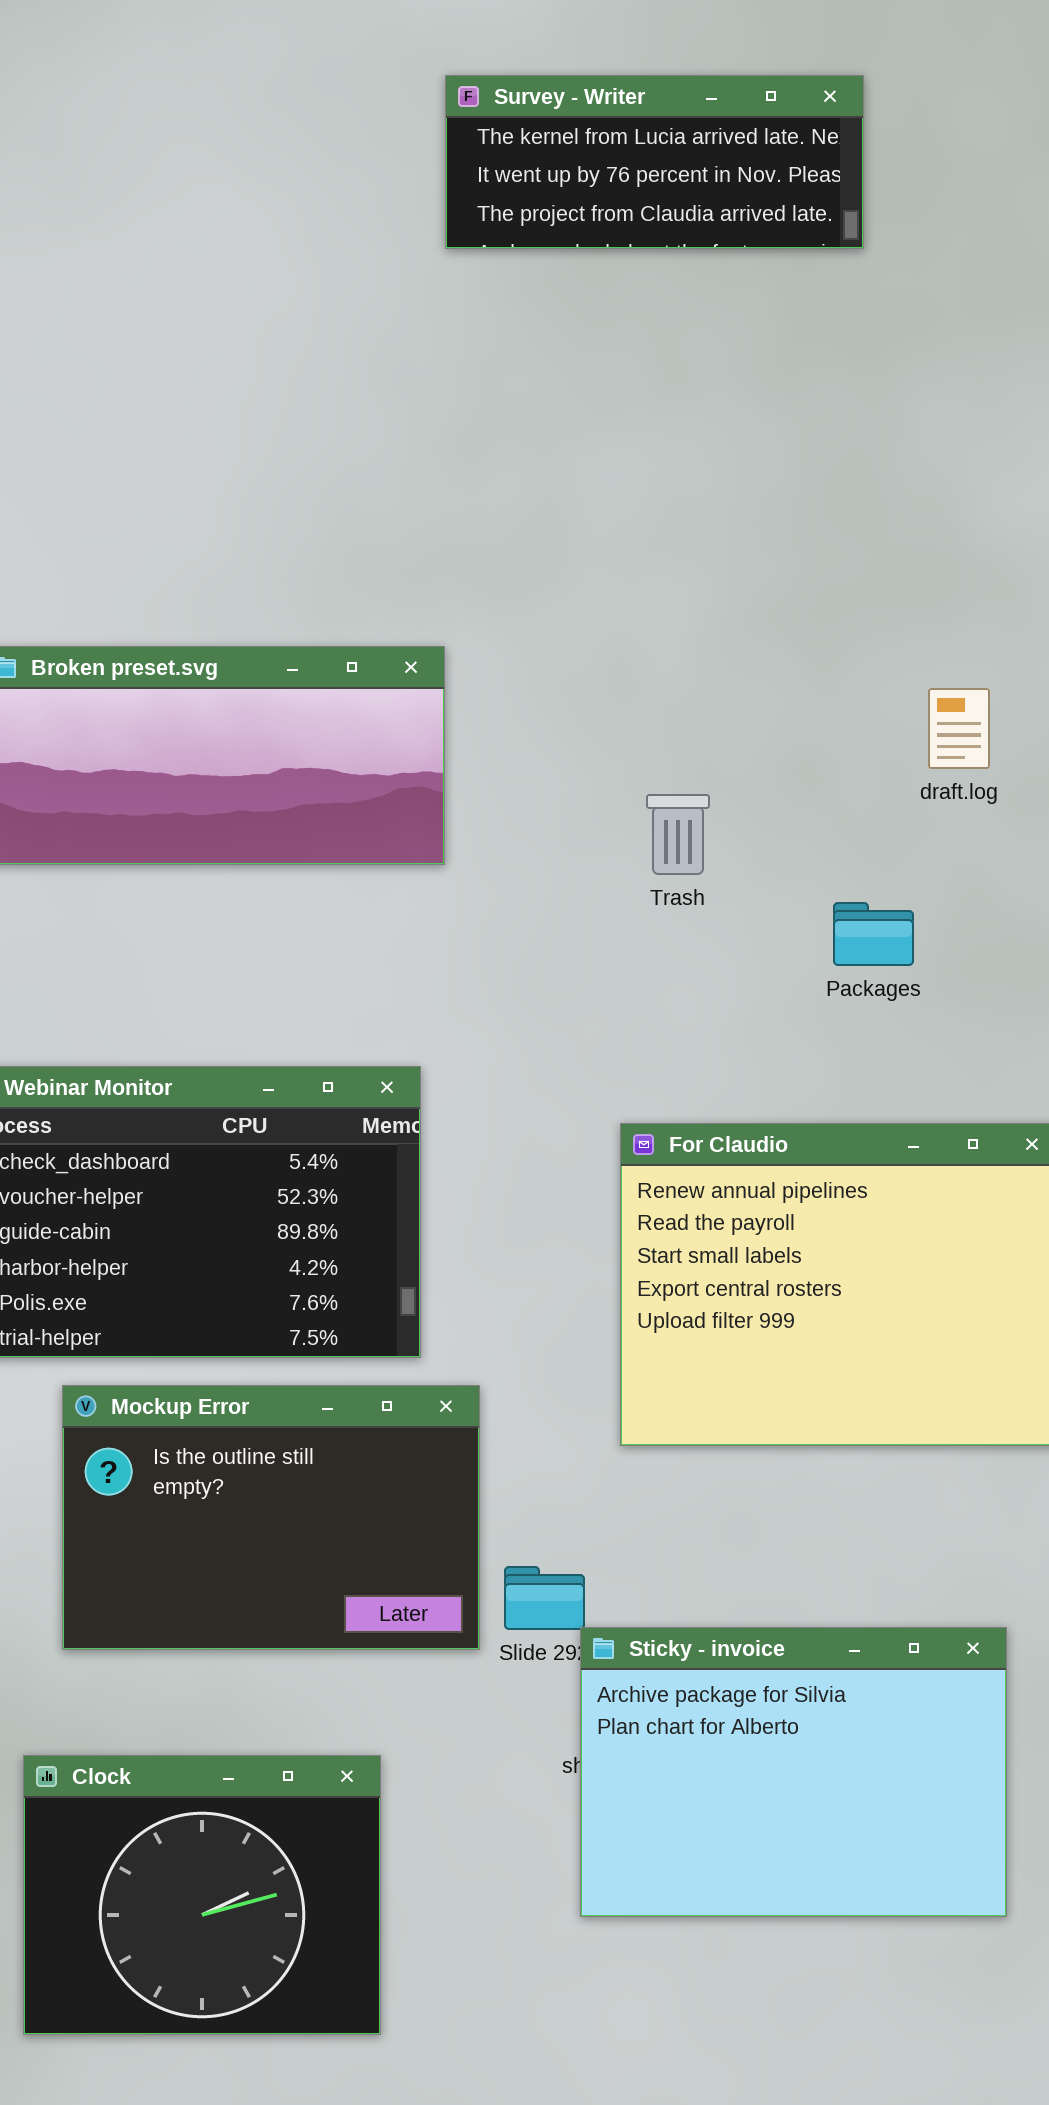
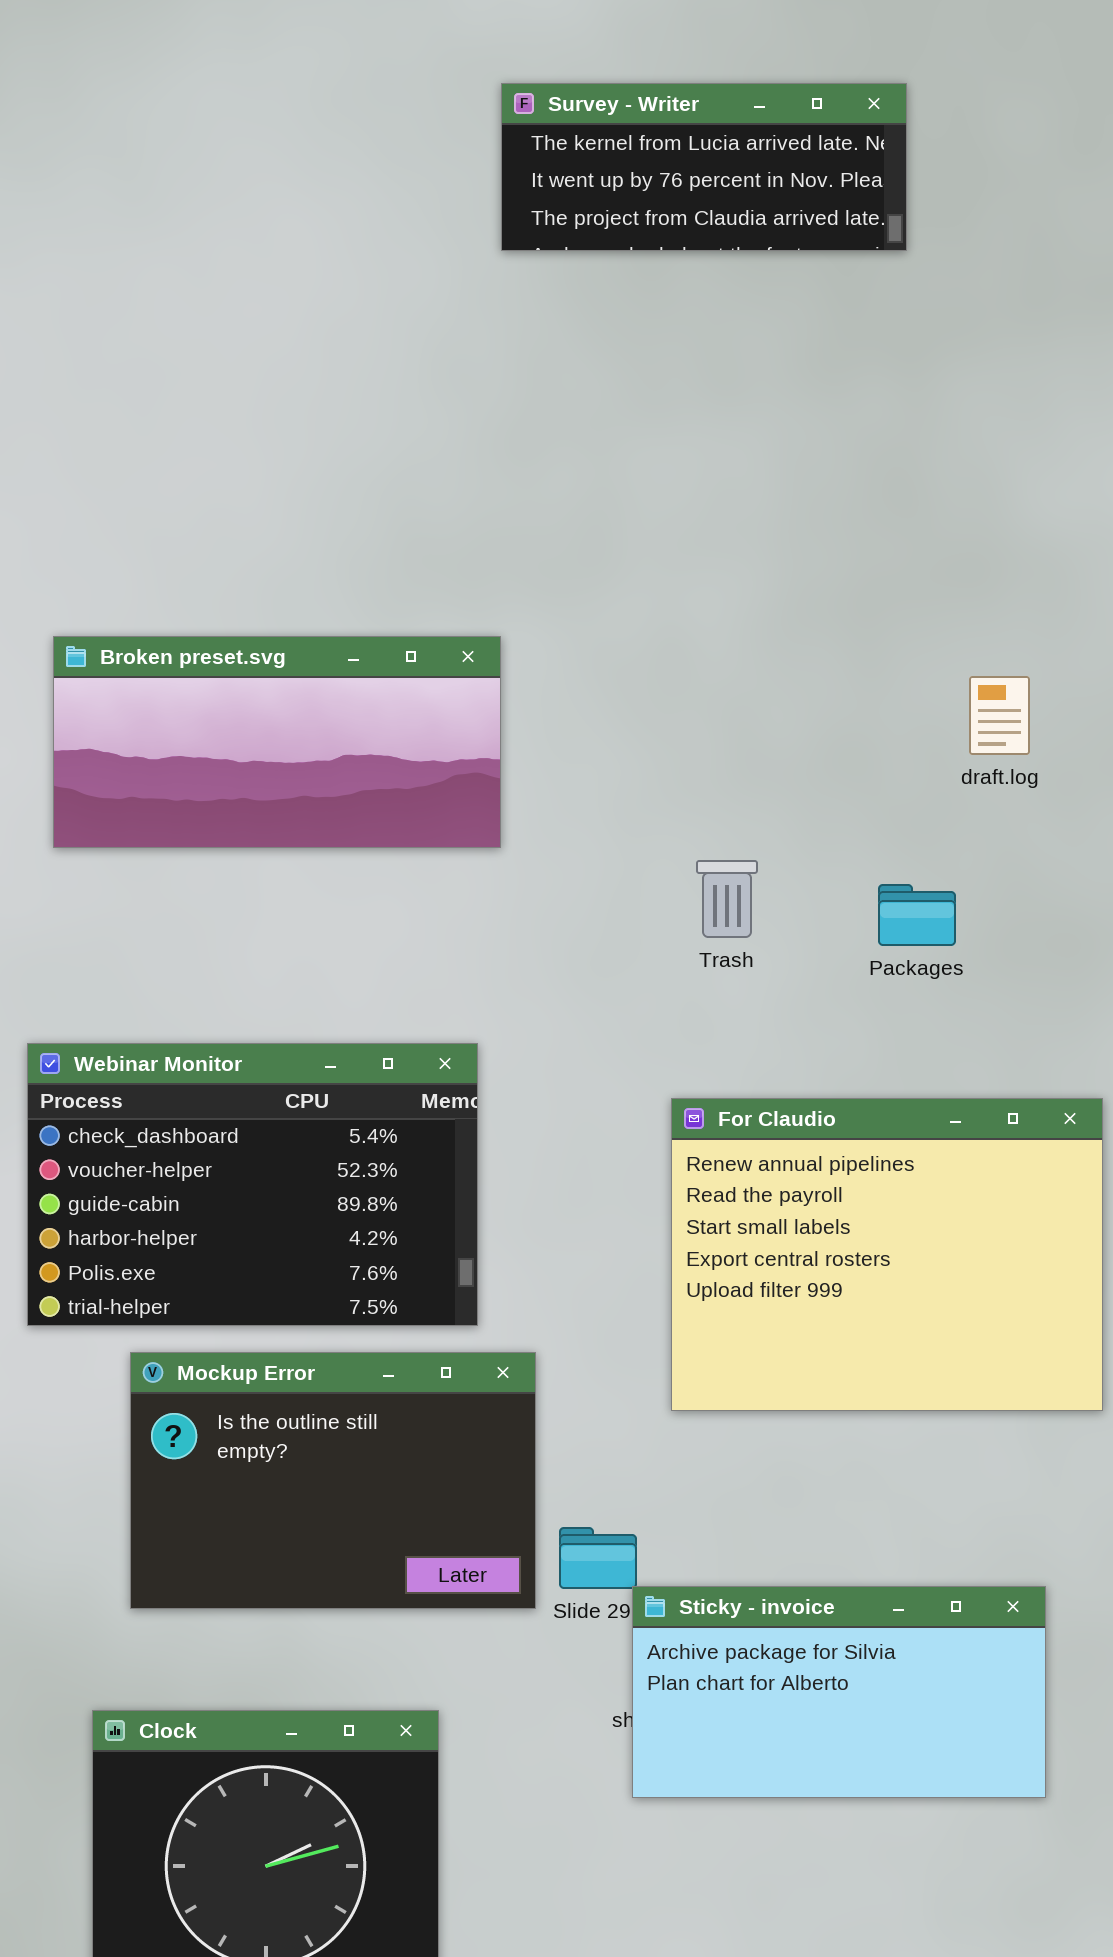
Trash: [646,794,710,875] -> [696,860,758,938], moved
Sticky - invoice: [580,1627,1007,1917] -> [632,1586,1046,1798], resized

